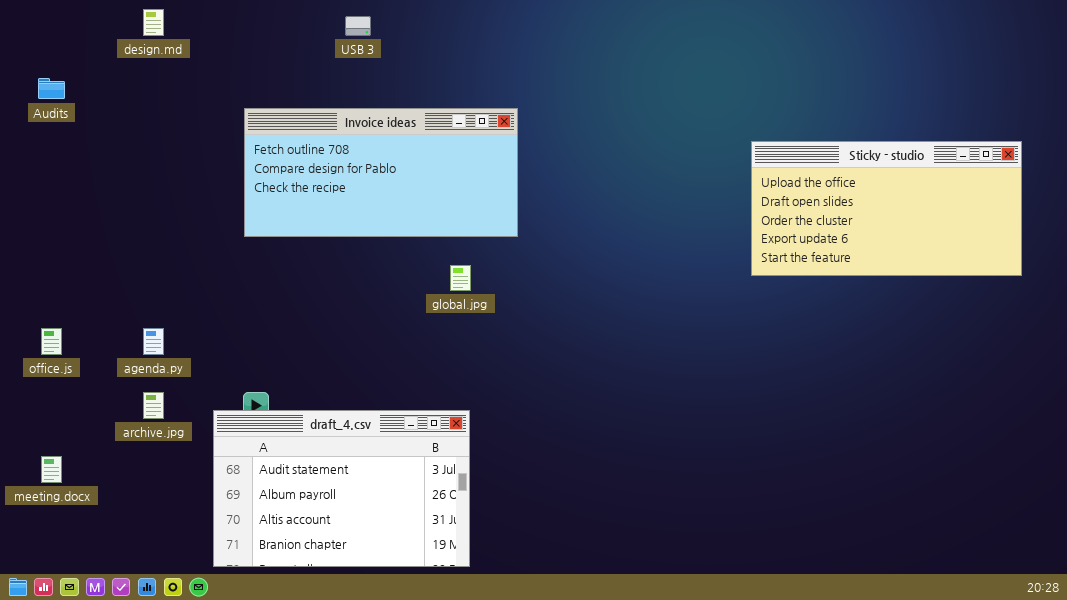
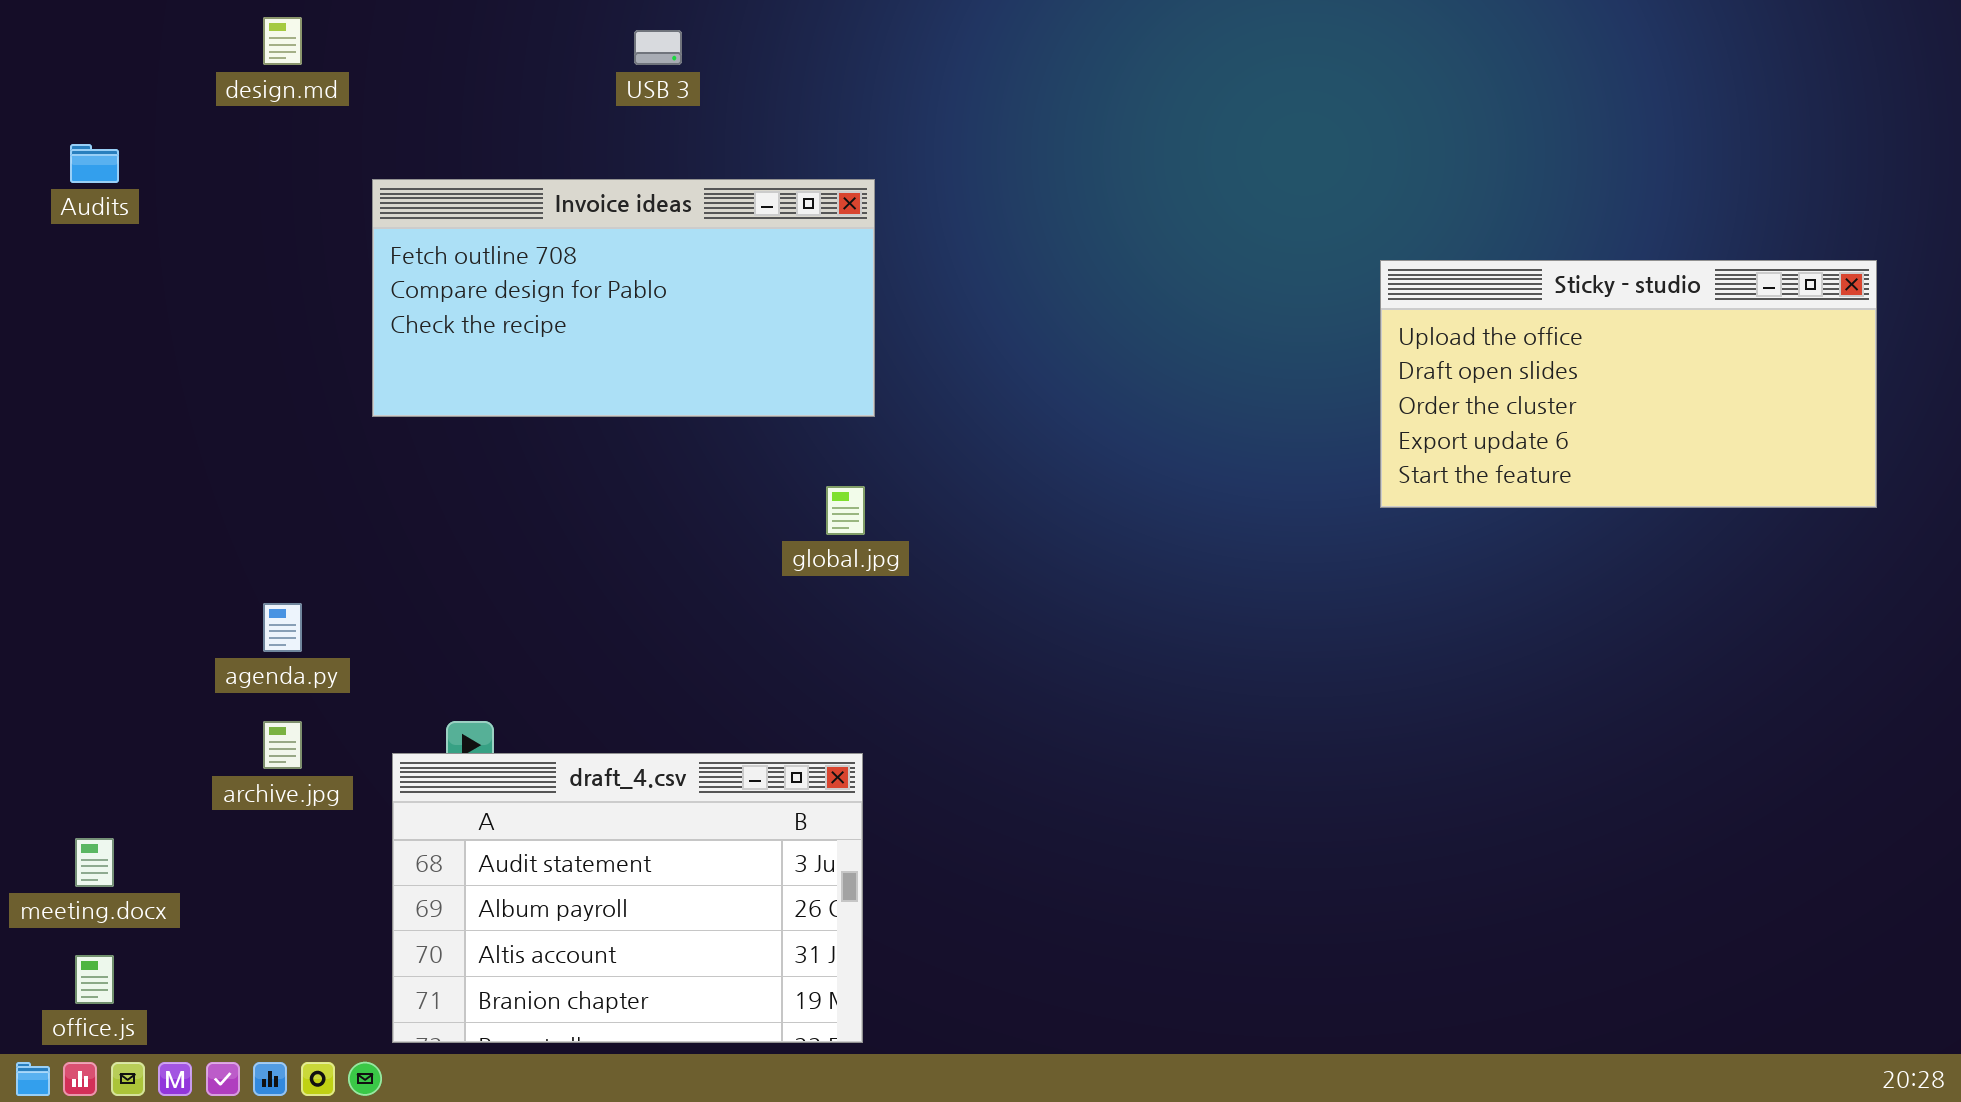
Invoice ideas: [244,108,518,237] -> [372,179,875,417], moved
office.js: [41,328,62,355] -> [75,955,114,1004], moved

